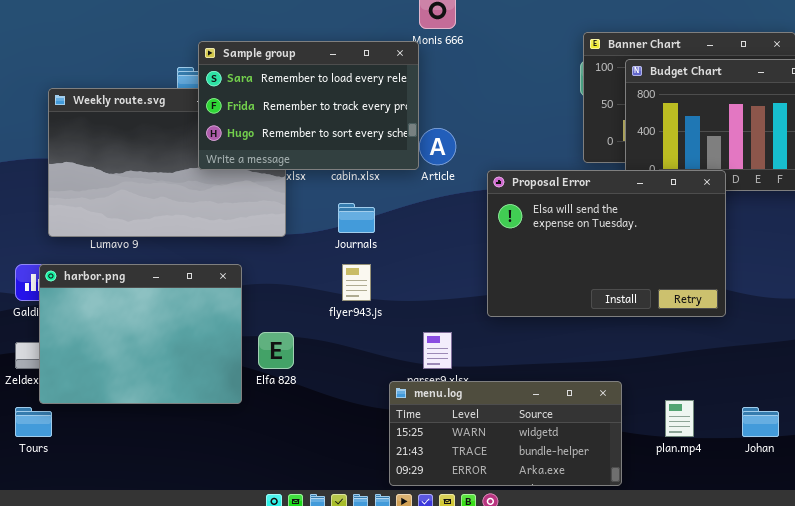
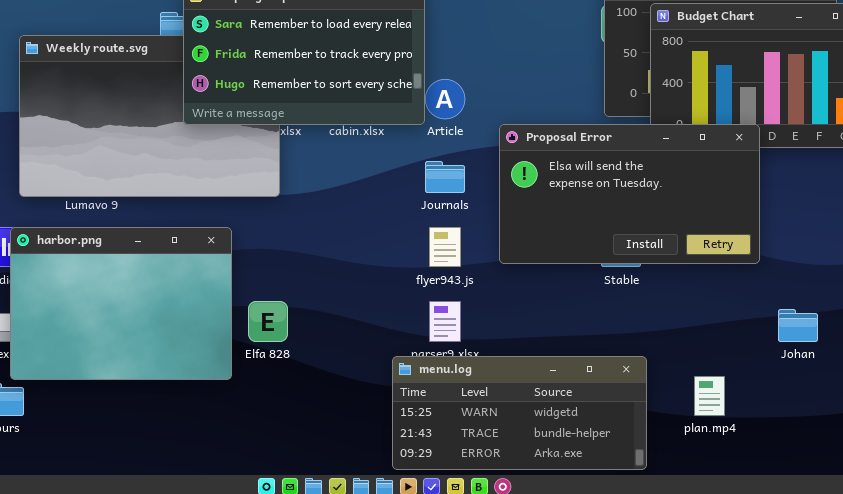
Proposal Error: [487,170,726,317] -> [499,124,760,264], resized
Journals: [338,203,375,233] -> [425,161,465,193], moved
flyer943.js: [342,264,371,301] -> [429,227,461,267], moved
Johan: [742,407,779,437] -> [778,309,818,342], moved

